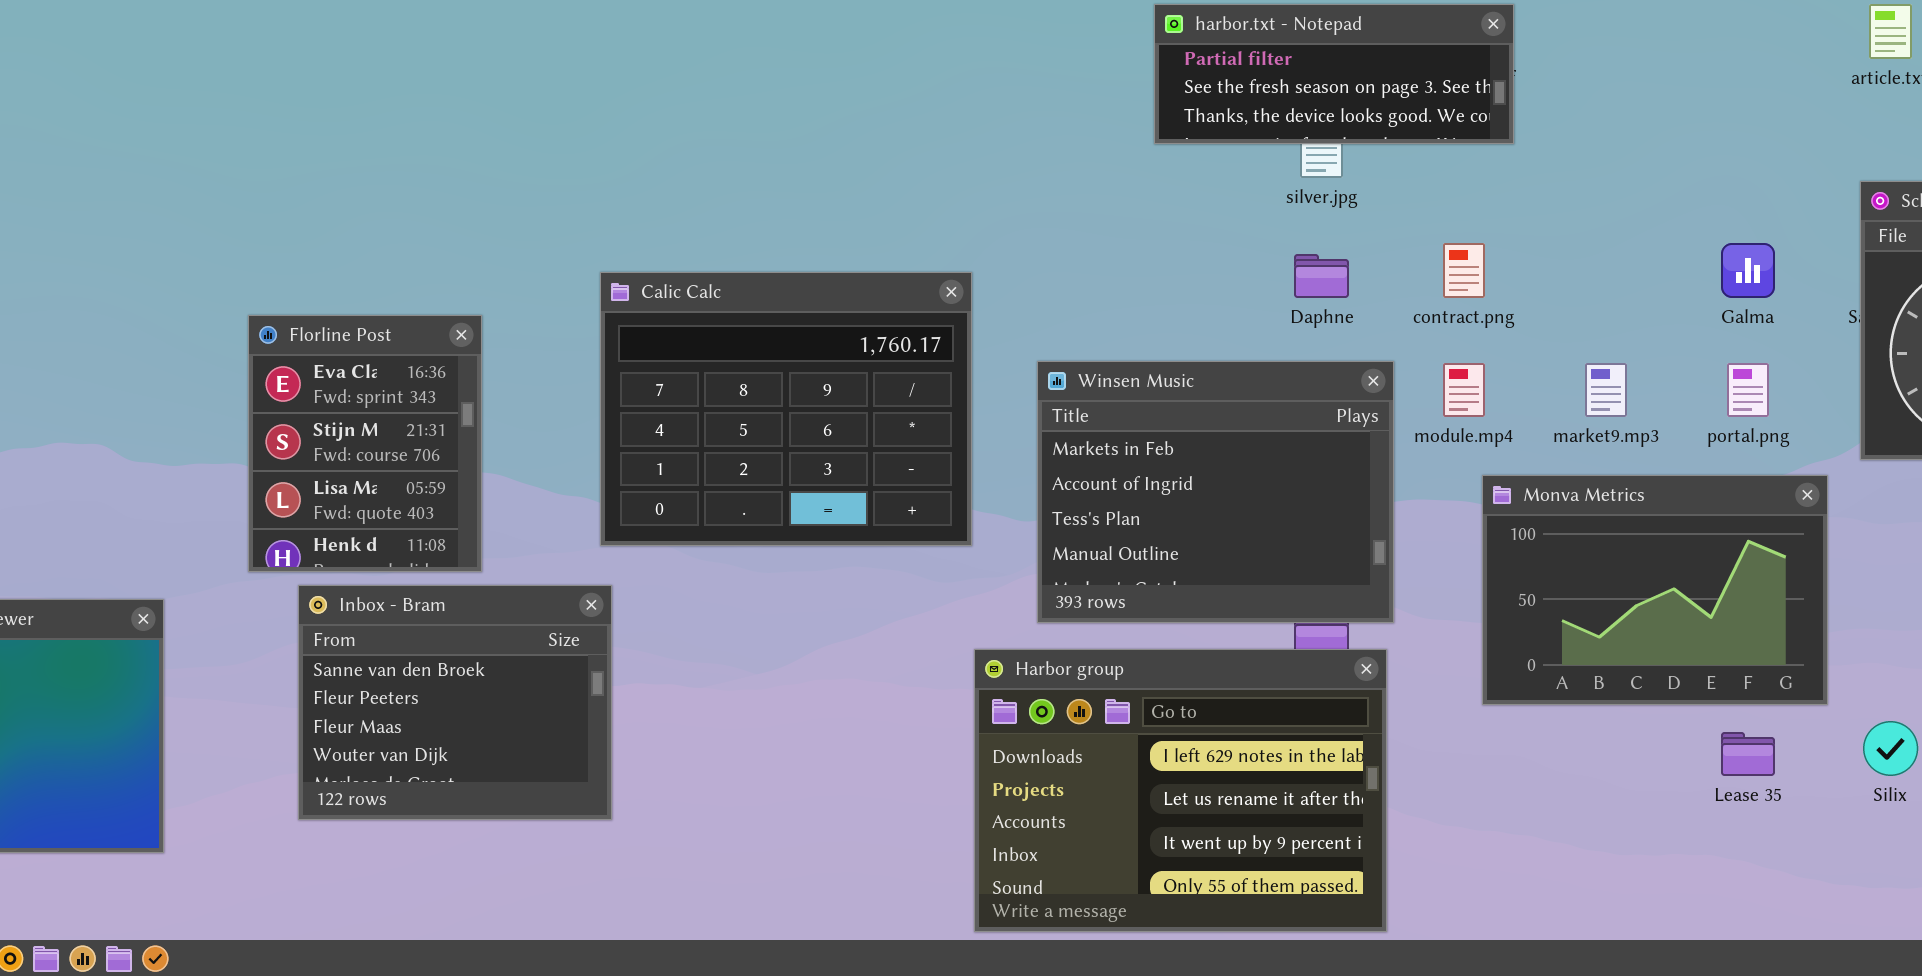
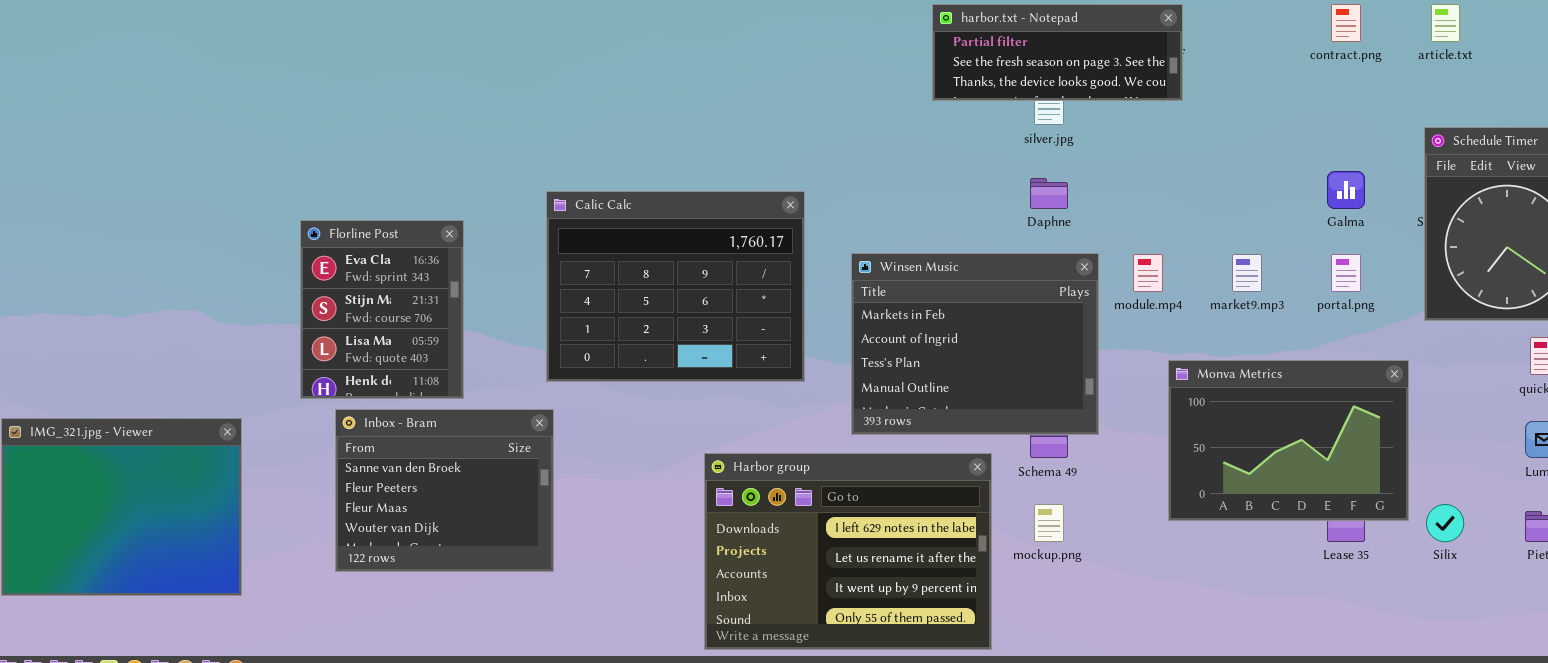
contract.png: [1443,243,1485,298] -> [1331,4,1361,42], moved
Monva Metrics: [1482,475,1828,705] -> [1168,360,1409,521], moved
Harbor group: [974,649,1387,932] -> [704,453,992,650], moved

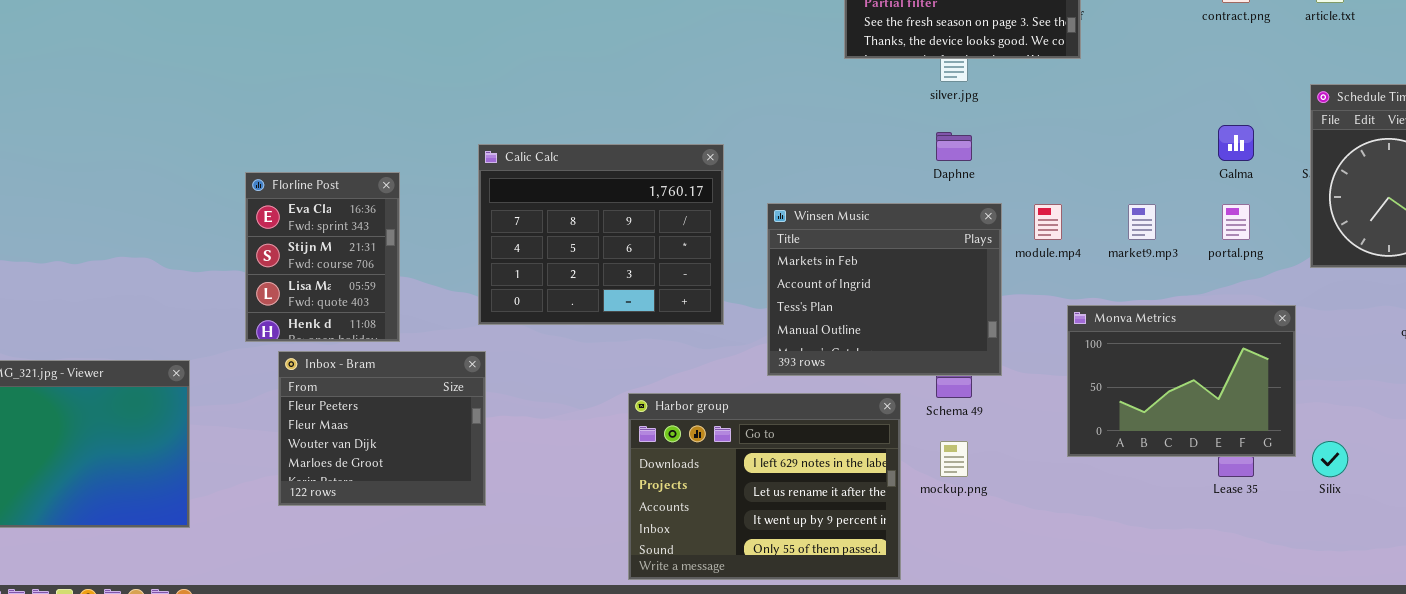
Inbox - Bram: [335,409,554,572] -> [278,351,486,506], scrolled down 1 row

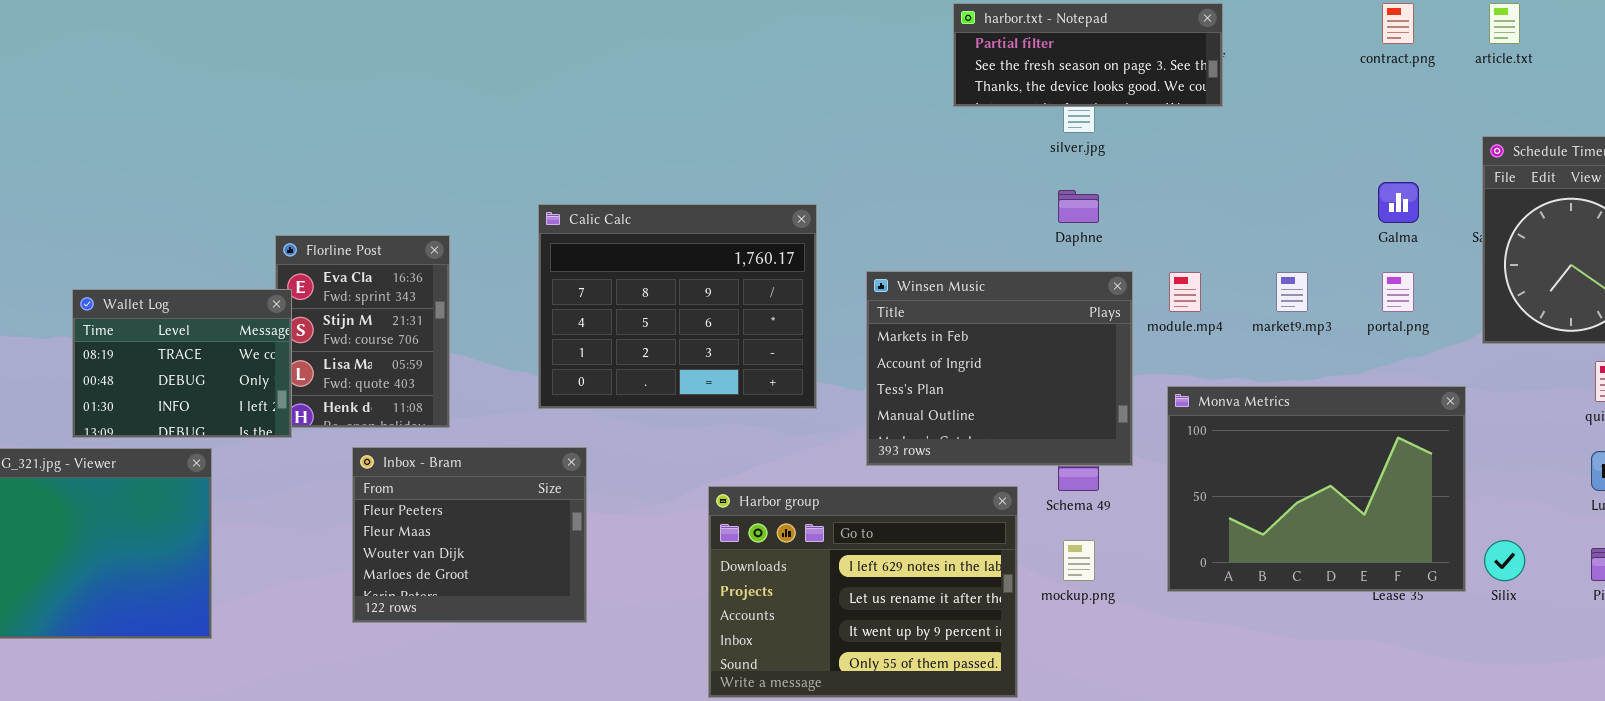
Wallet Log: none -> [72,289,292,438], opened
Monva Metrics: [1067,305,1296,457] -> [1167,386,1466,592], resized
Inbox - Bram: [278,351,486,506] -> [352,447,587,623], moved

